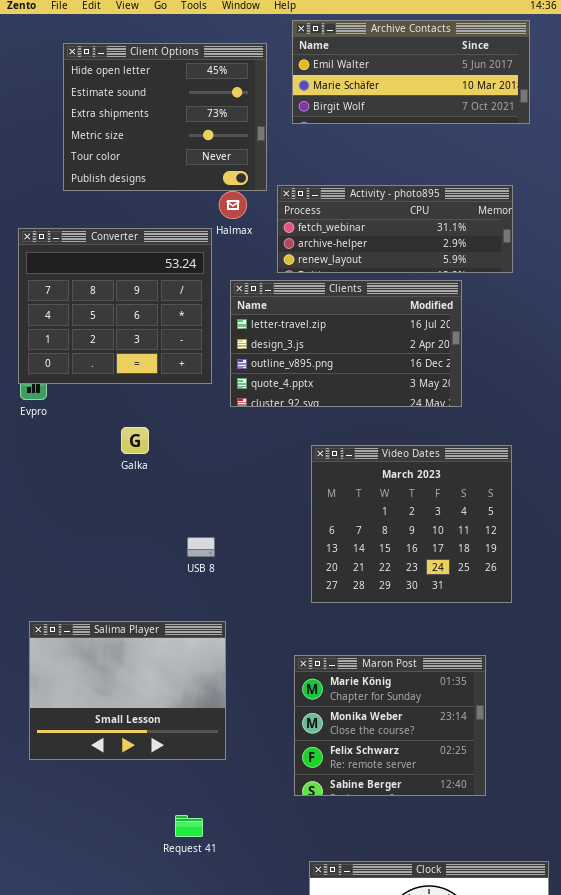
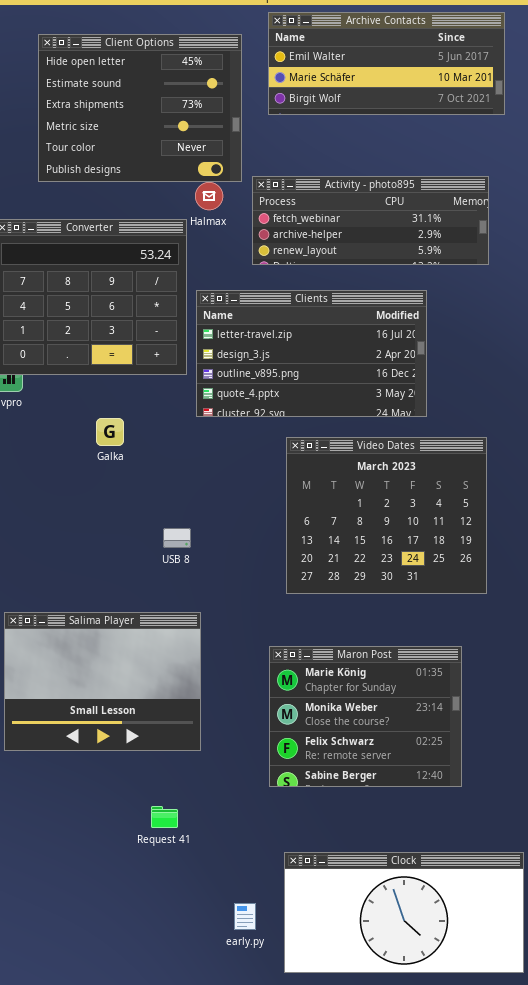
Clients: [230,280,462,407] -> [196,290,427,417], moved

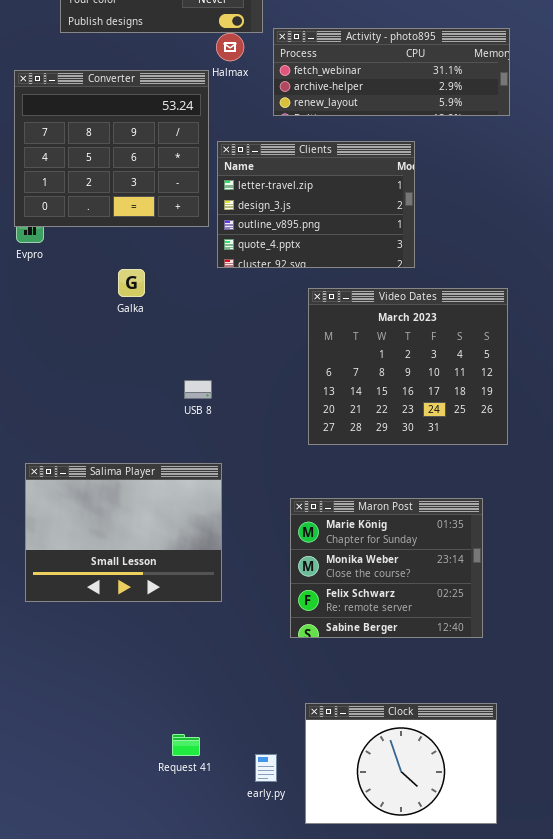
Clients: [196,290,427,417] -> [217,141,415,268], resized
Request 41: [151,806,178,828] -> [172,734,200,756], moved
Clock: [284,852,524,973] -> [305,703,497,824], resized

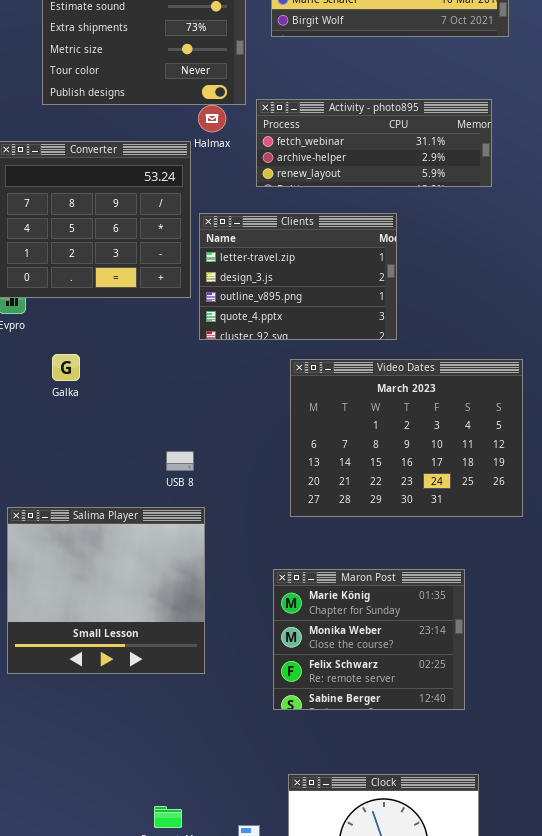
Galka: [118,269,145,297] -> [52,354,80,381], moved
Video Dates: [308,288,508,445] -> [290,359,523,517], resized
Salima Player: [25,463,222,602] -> [7,507,205,674], resized

